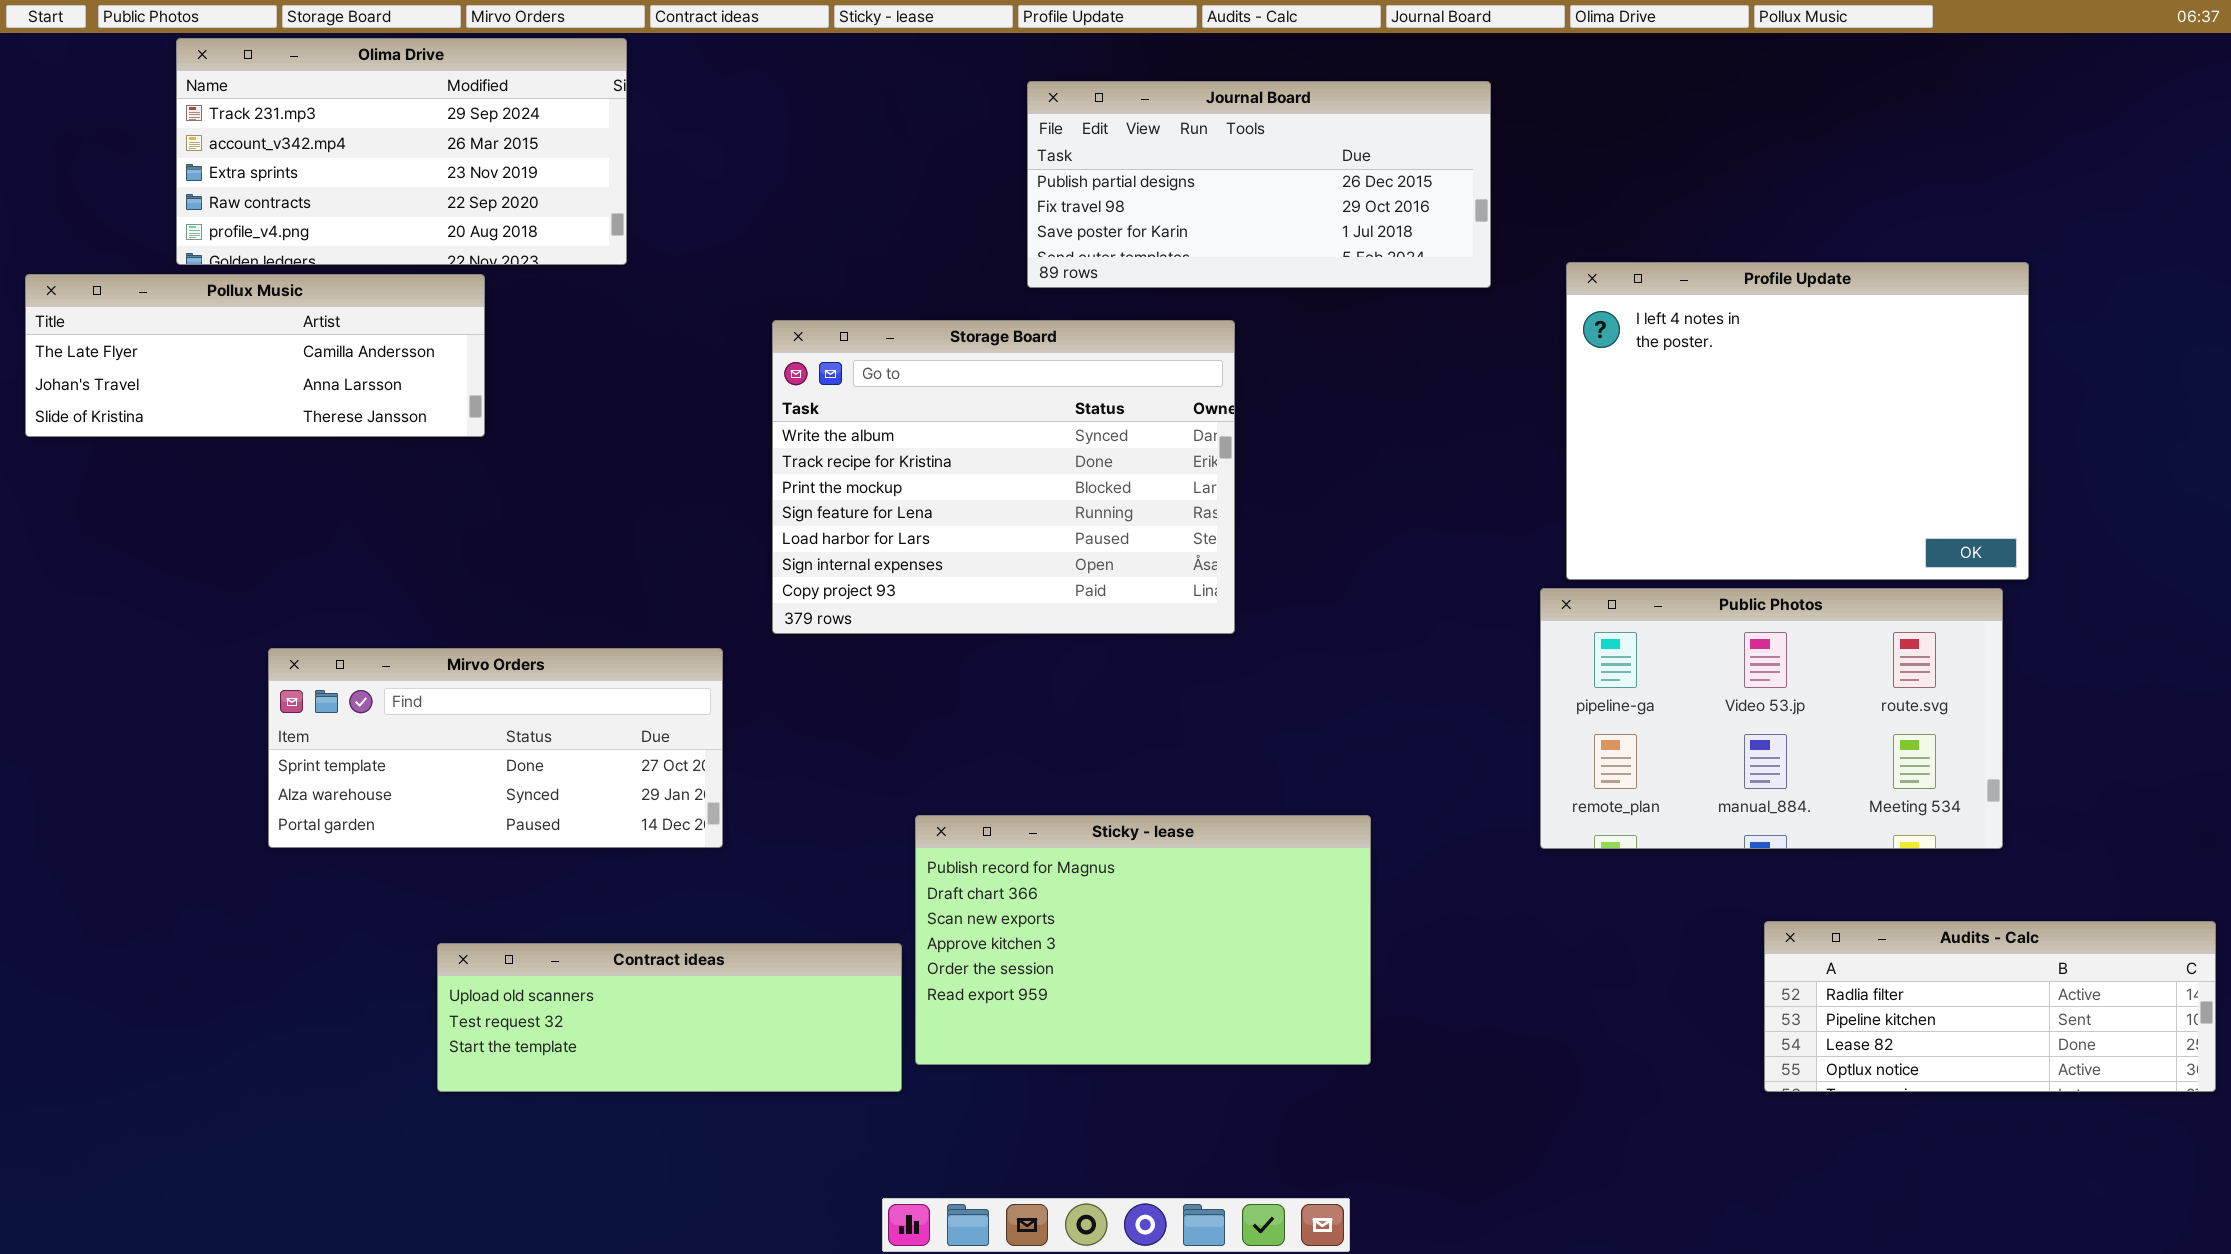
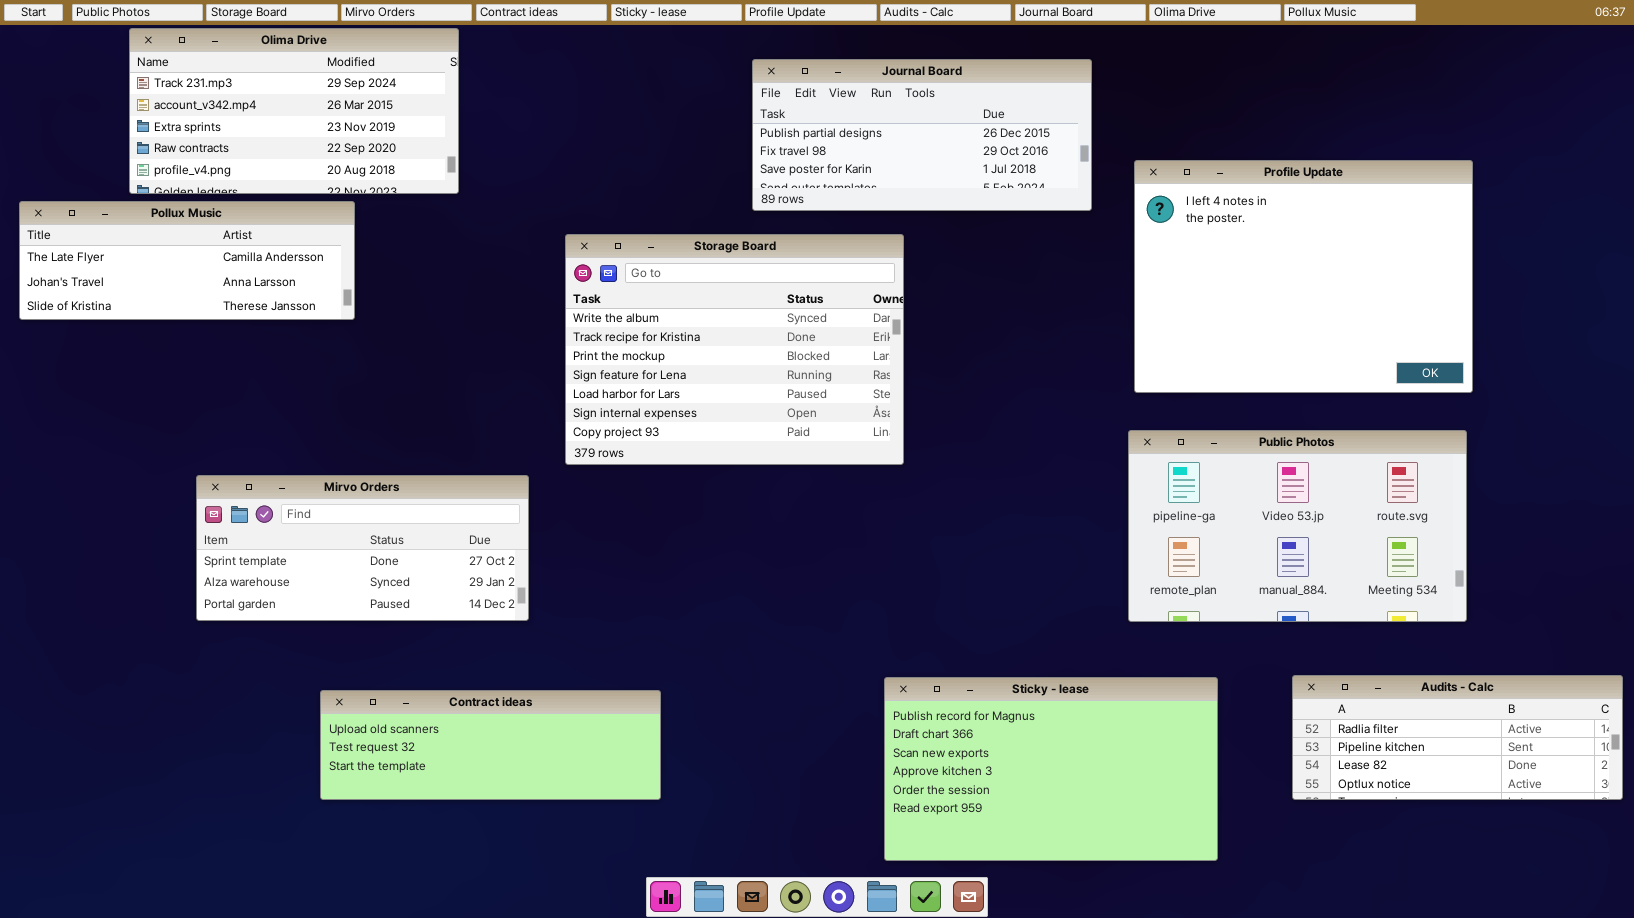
Profile Update: [1566,262,2029,580] -> [1134,160,1473,393], moved
Sticky - lease: [915,815,1371,1065] -> [884,677,1218,861], moved

